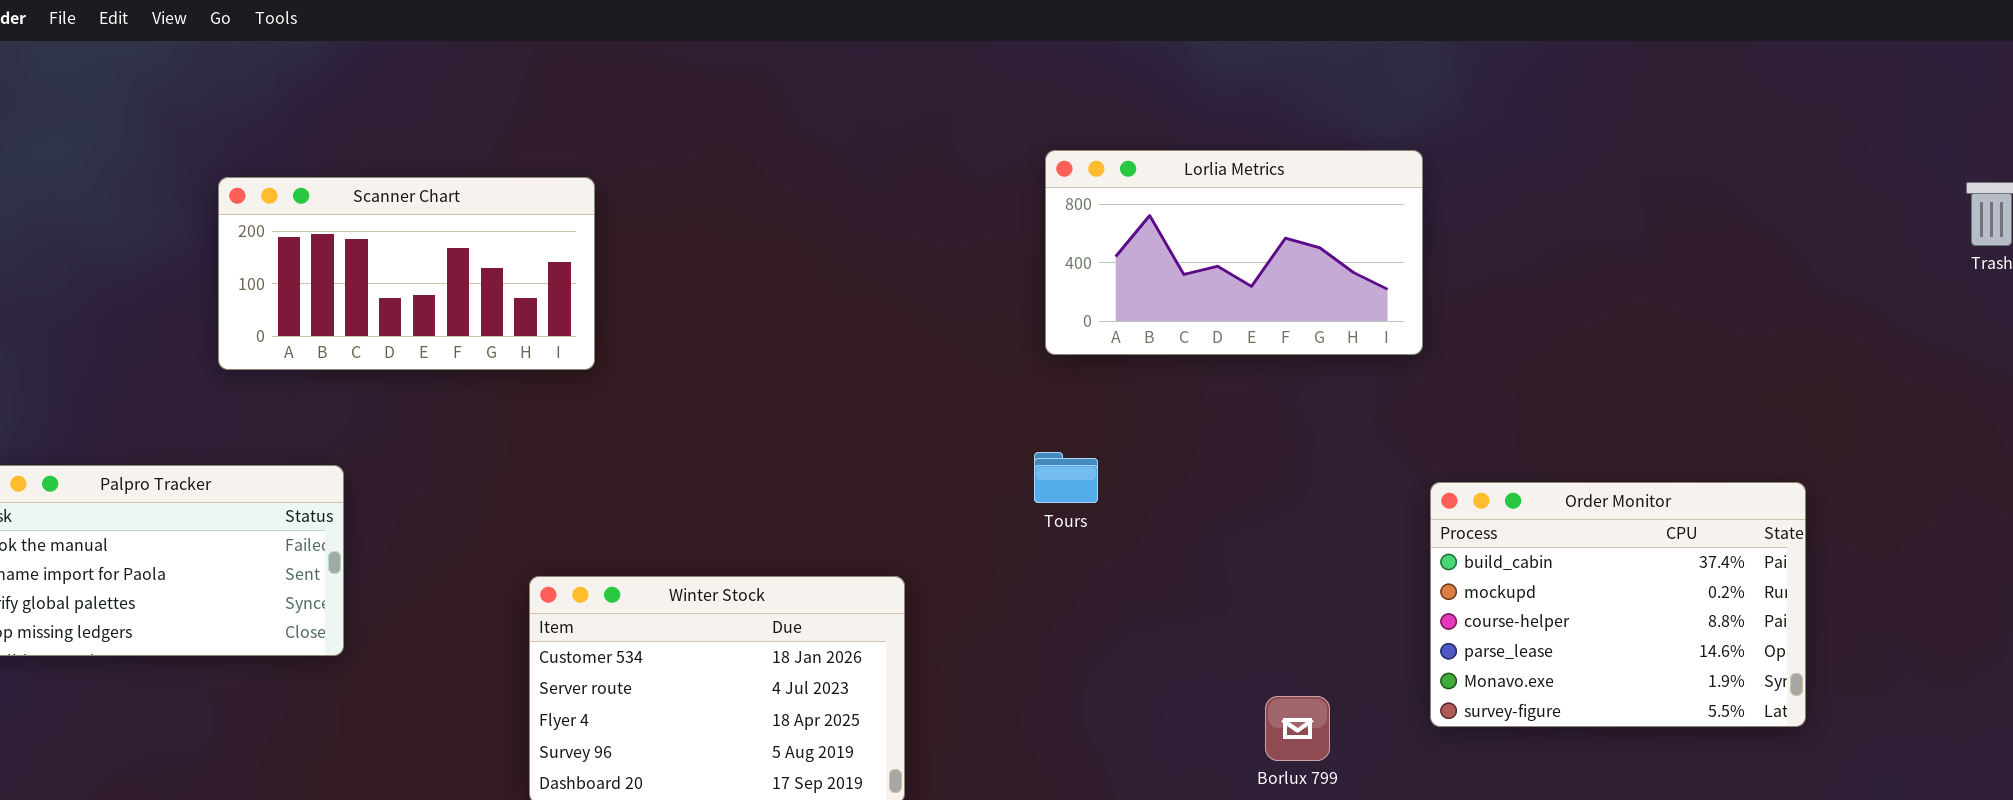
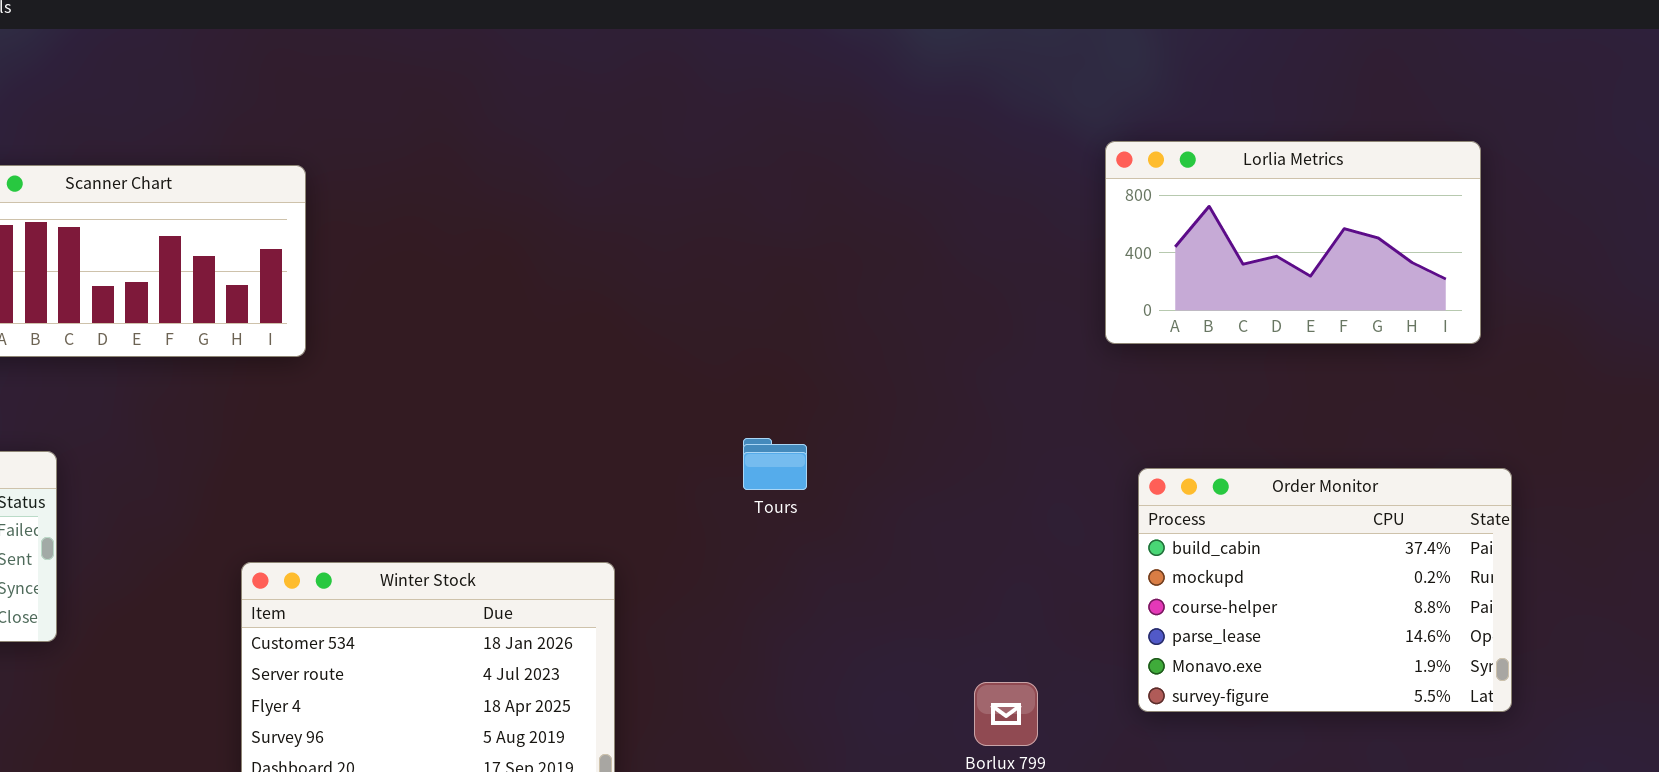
Lorlia Metrics: [1045,150,1423,355] -> [1105,141,1481,344], moved

